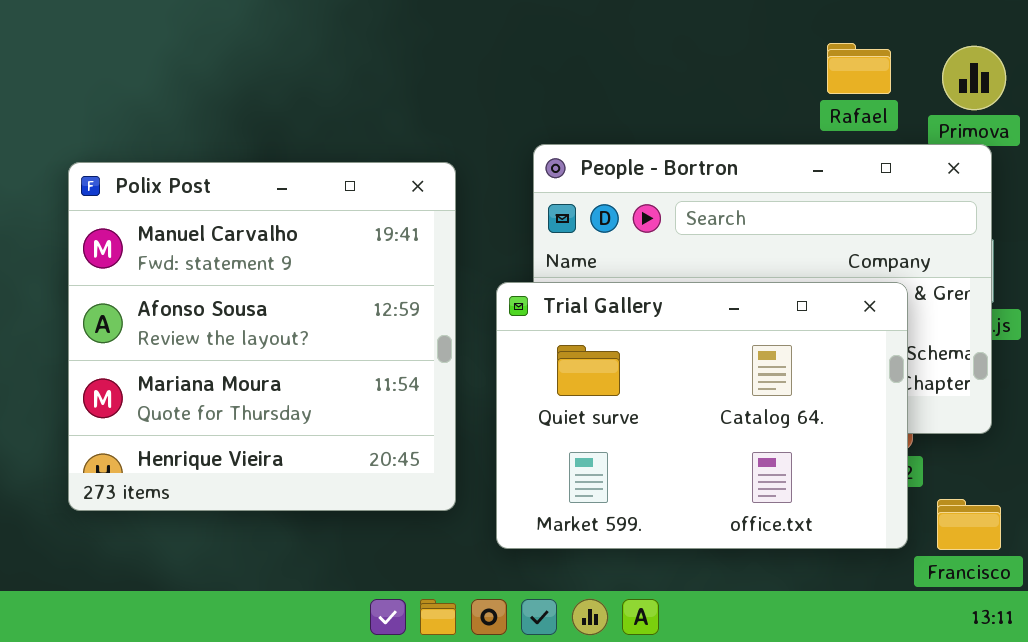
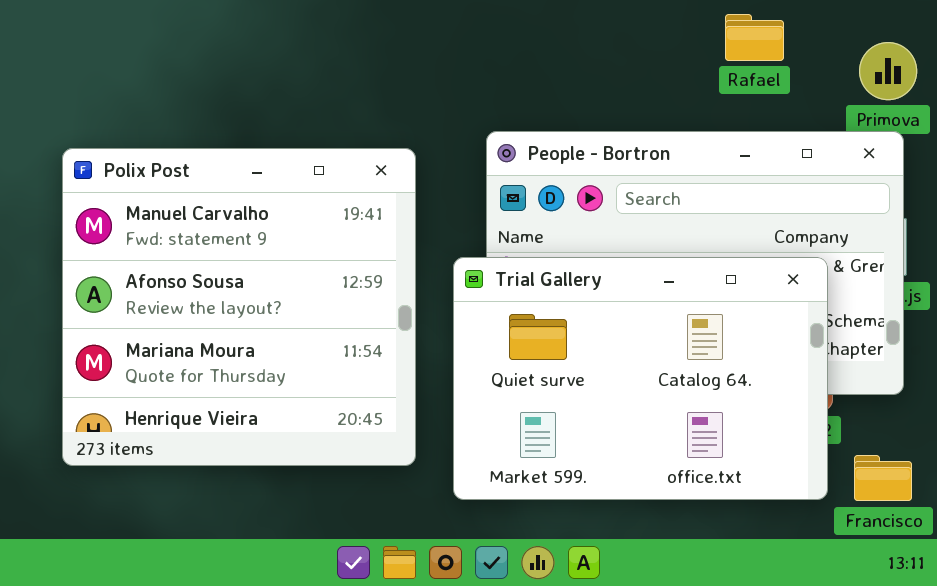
Rafael: [827,43,891,94] -> [725,14,784,61], moved

